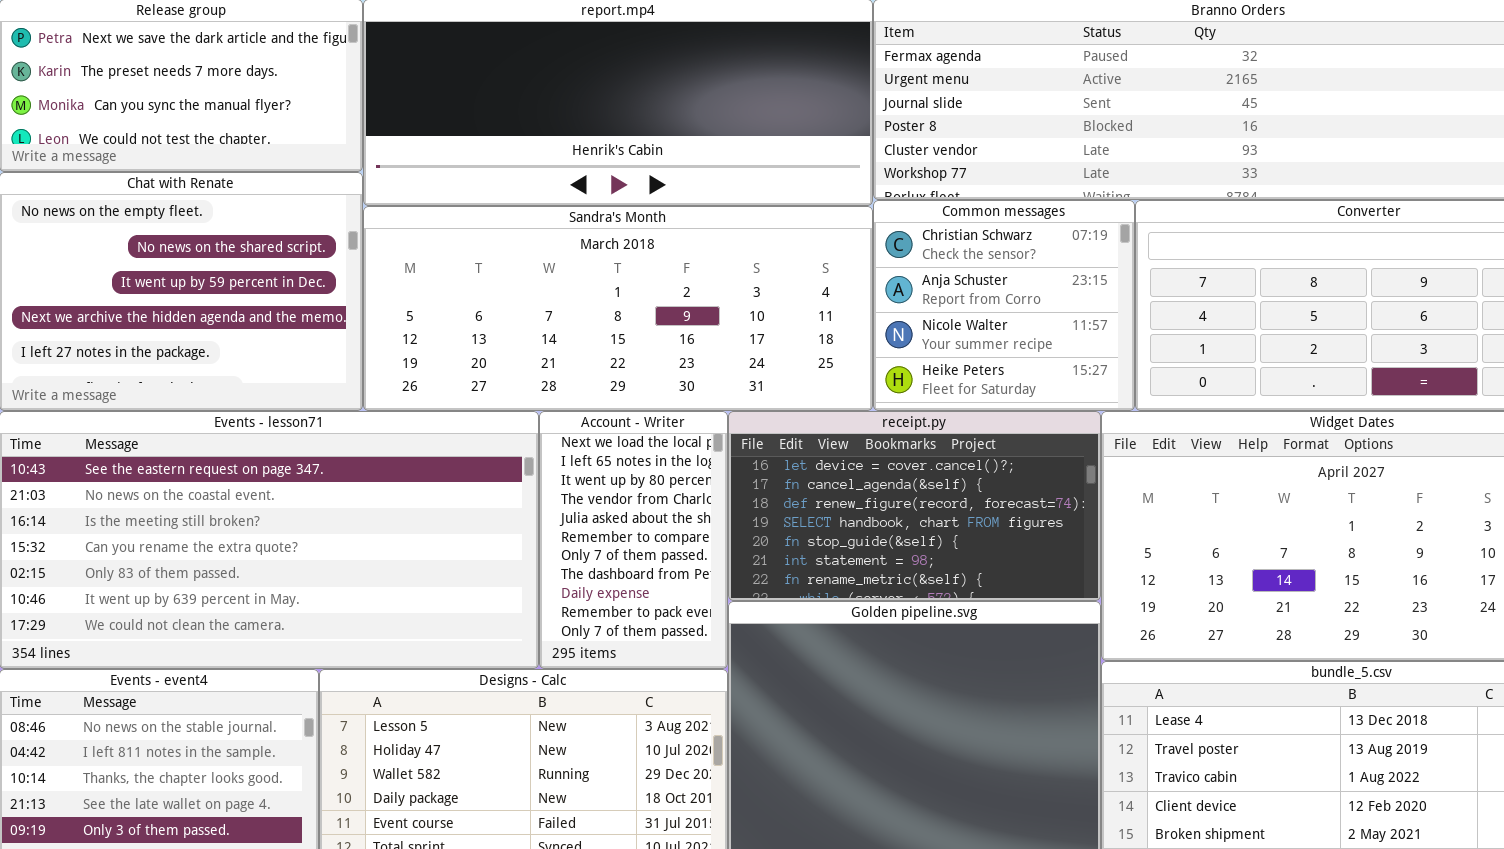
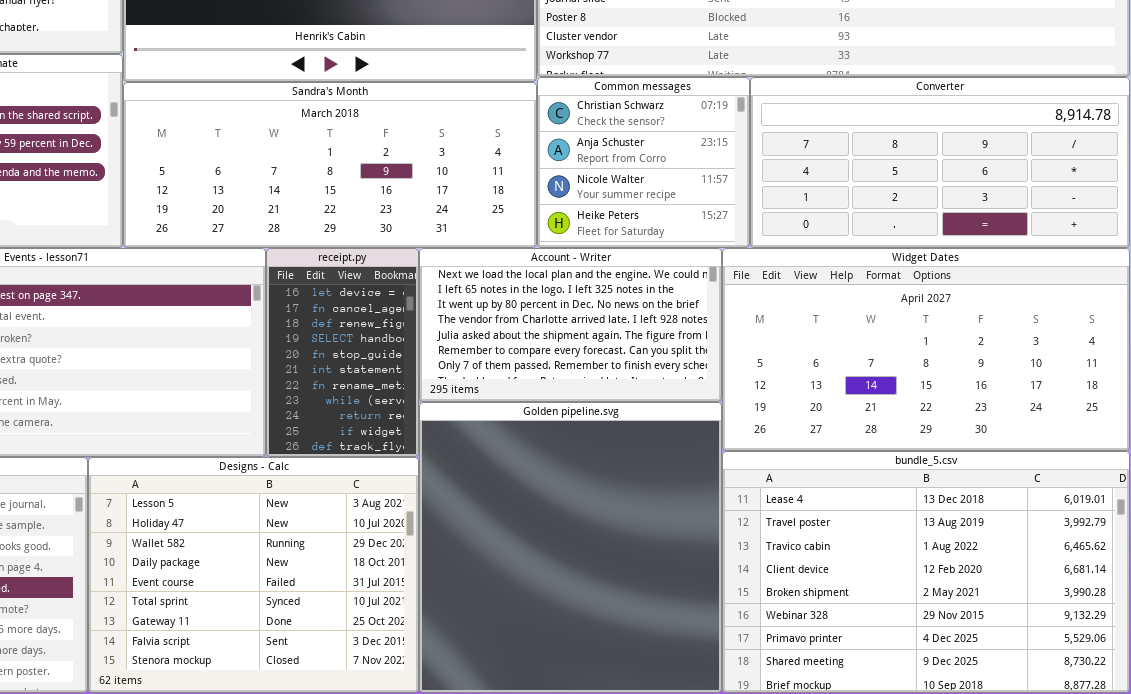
Account - Writer: [539,411,728,669] -> [419,248,722,402], moved, resized
receipt.py: [728,411,1101,601] -> [266,248,419,457], moved, resized

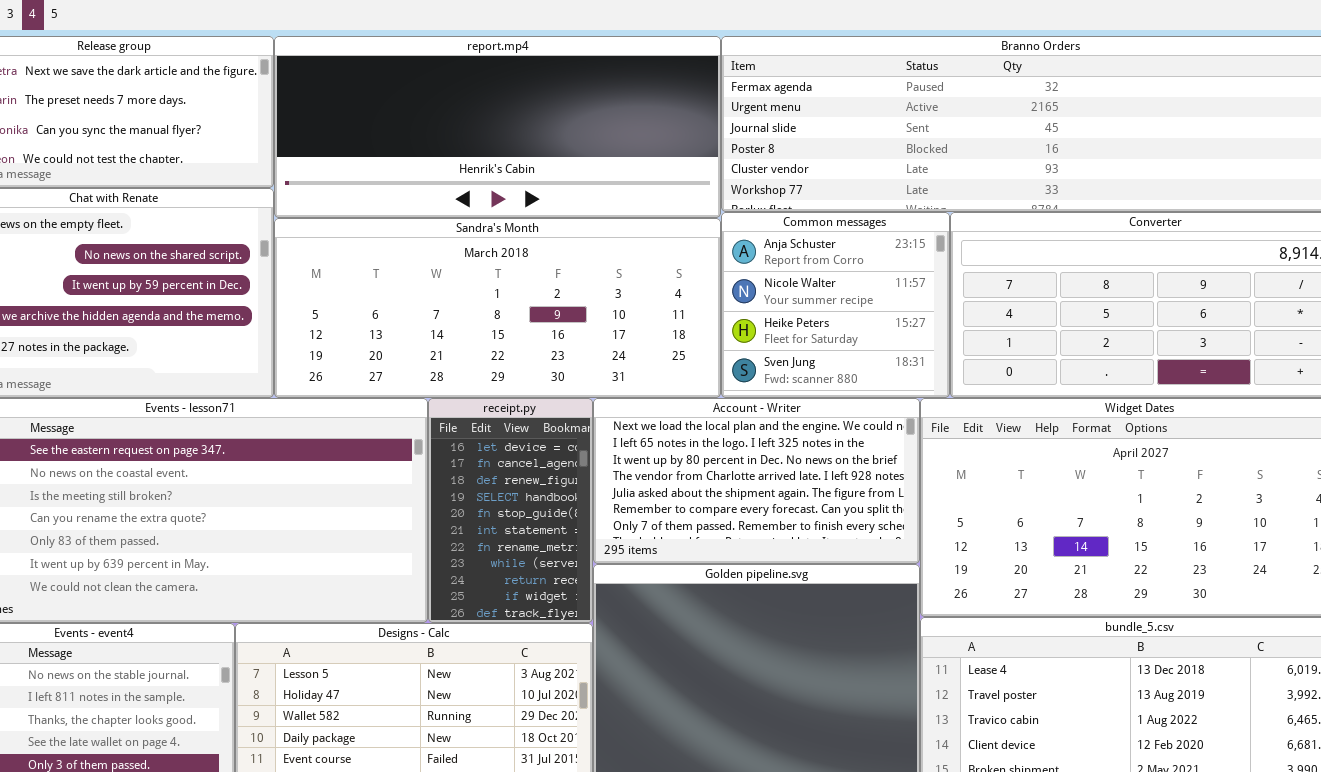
Common messages: [537,77,750,248] -> [721,212,950,398], scrolled down 1 row

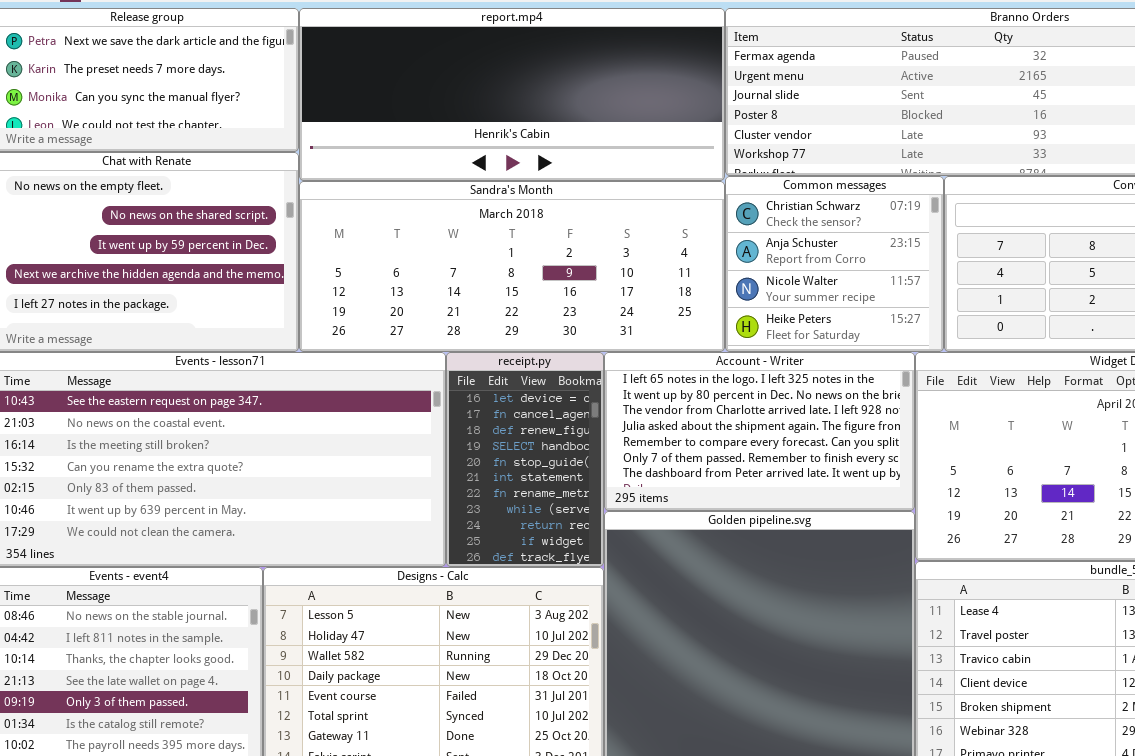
Common messages: [721,212,950,398] -> [725,176,944,352], scrolled up 1 row
Account - Writer: [593,398,920,564] -> [604,352,915,511], scrolled down 1 row

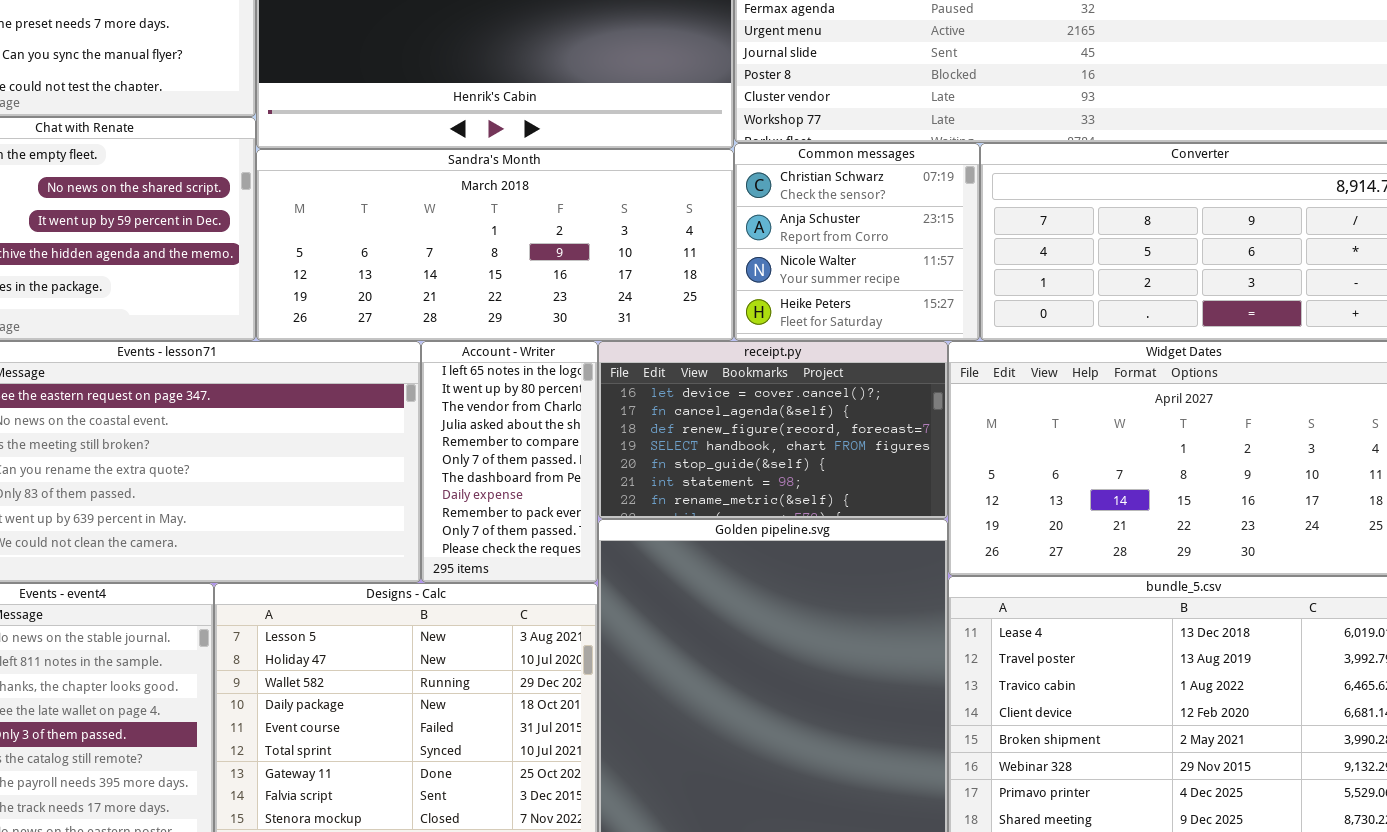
receipt.py: [446,352,604,567] -> [598,341,948,519], moved, resized
Account - Writer: [604,352,915,511] -> [421,341,598,583], moved, resized

